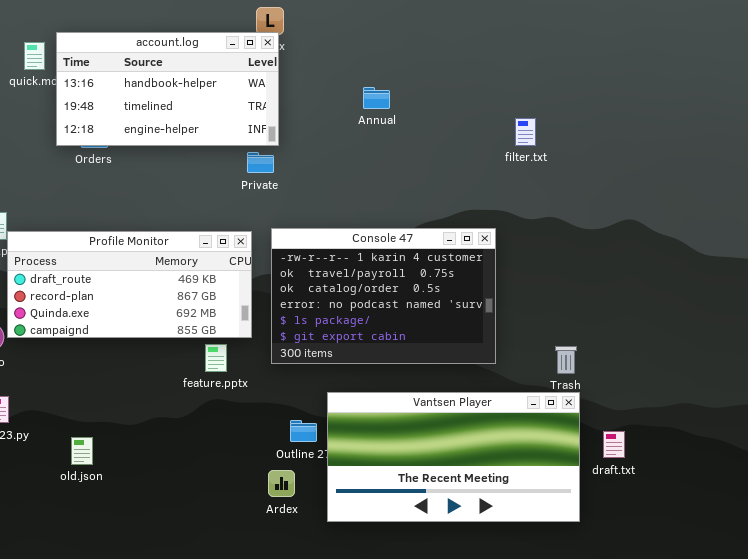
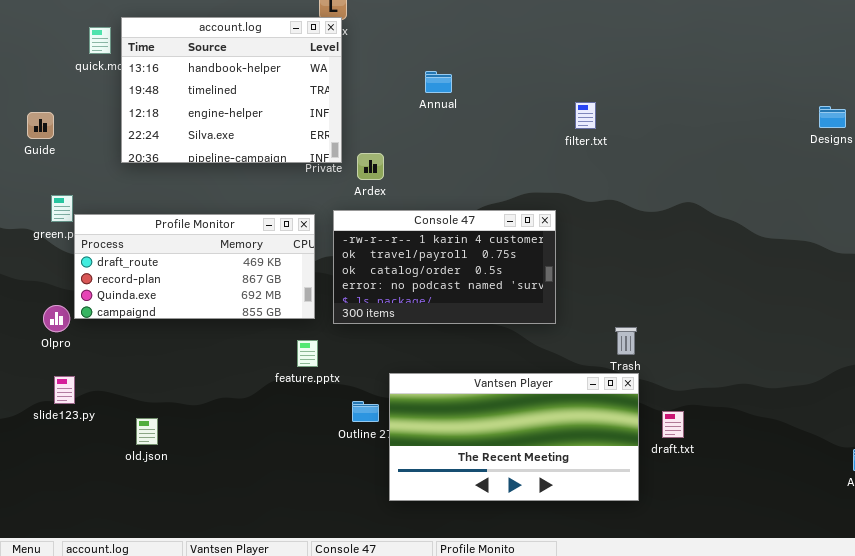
account.log: [56,32,279,146] -> [121,17,342,163], resized
Console 47: [271,228,496,364] -> [333,210,556,324], resized
feature.pptx: [205,344,227,372] -> [297,340,318,367], moved
Ardex: [268,470,295,497] -> [357,153,384,180], moved

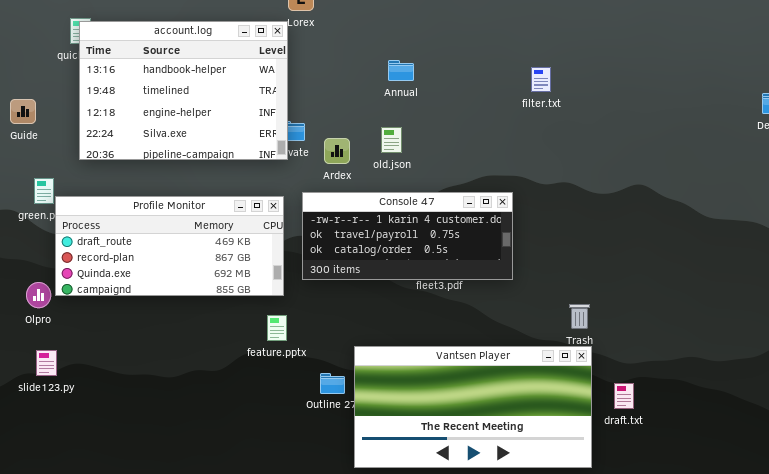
account.log: [121,17,342,163] -> [79,21,288,160], moved
filter.txt: [575,102,596,129] -> [531,67,551,92], moved
Console 47: [333,210,556,324] -> [302,192,513,280], resized
old.json: [136,418,158,445] -> [381,127,402,153], moved

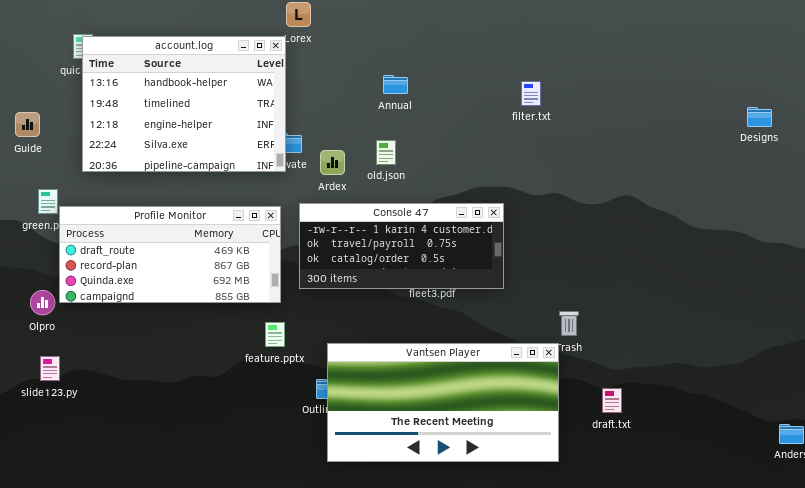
Vantsen Player: [354,346,592,468] -> [327,343,559,462], moved

